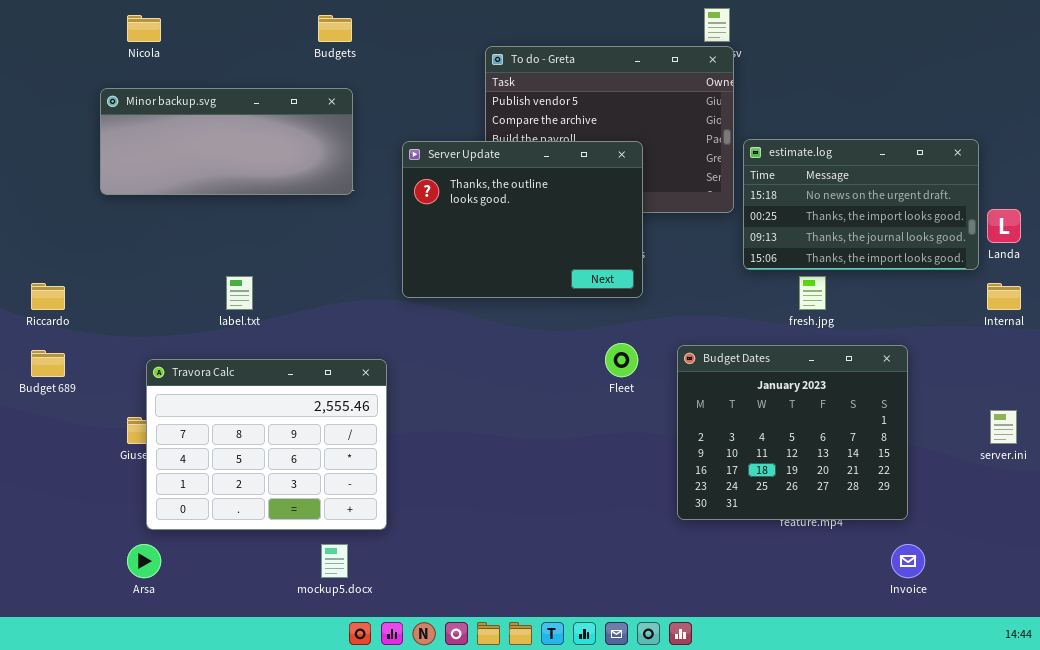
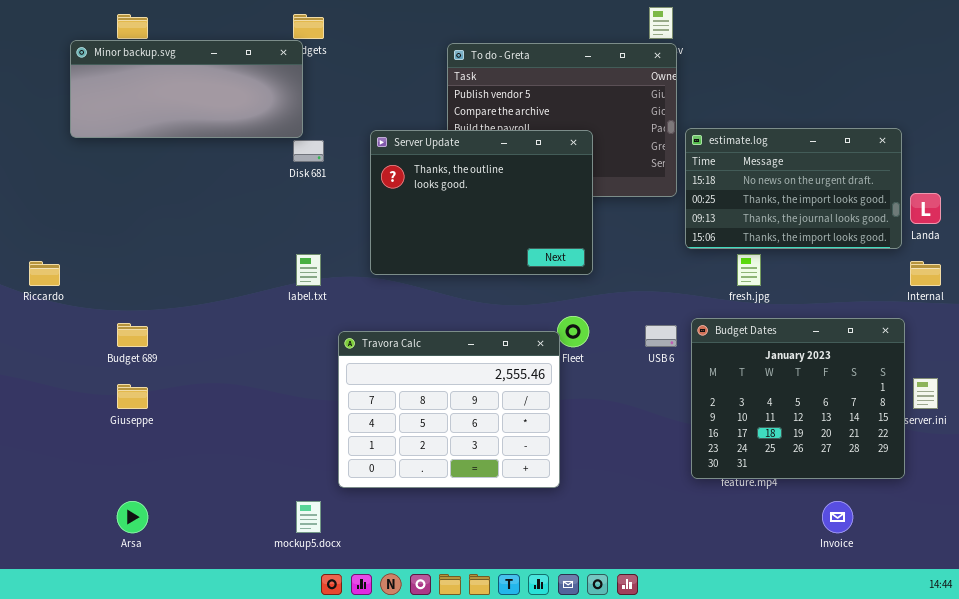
Minor backup.svg: [100,88,353,195] -> [70,40,303,138], moved
label.txt: [226,276,253,310] -> [296,254,321,286], moved
Budget Dates: [677,345,908,520] -> [691,318,905,479], moved
Budget 689: [31,350,65,377] -> [117,323,148,347], moved
Travora Calc: [146,359,387,530] -> [338,331,560,488], moved

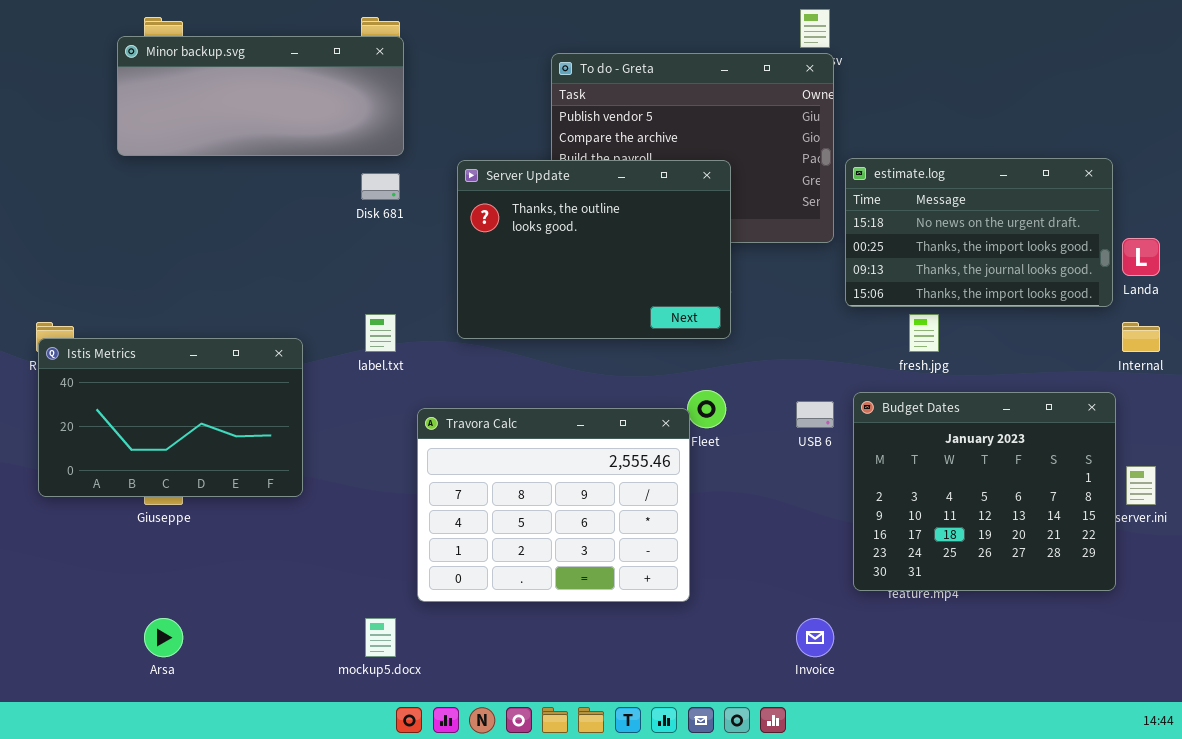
Minor backup.svg: [70,40,303,138] -> [117,36,404,156], moved
Istis Metrics: none -> [38,338,303,497], opened
Invoice: [822,501,853,533] -> [796,618,834,657], moved

